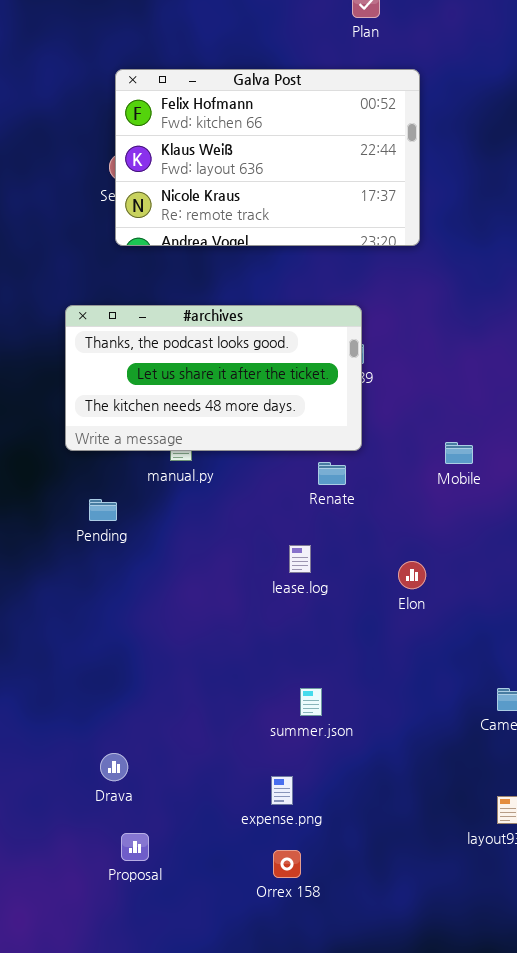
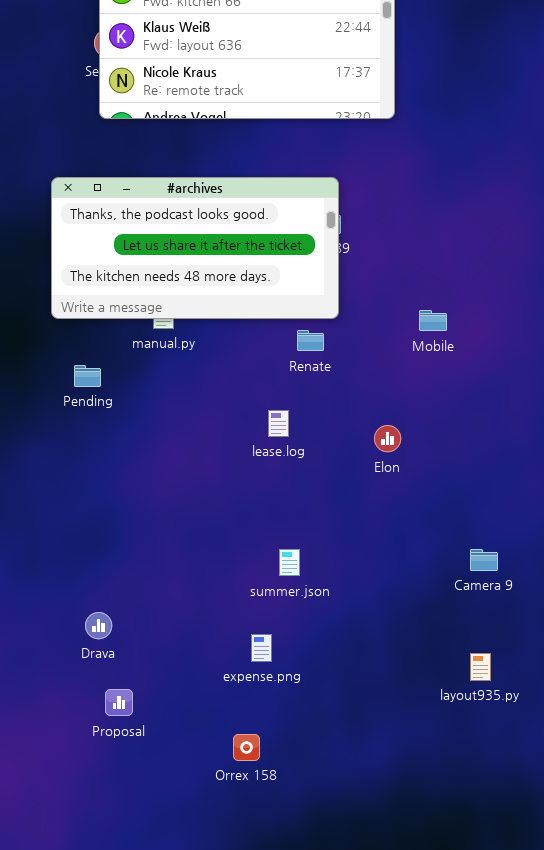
Orrex 158: [273,850,301,878] -> [233,734,260,761], moved

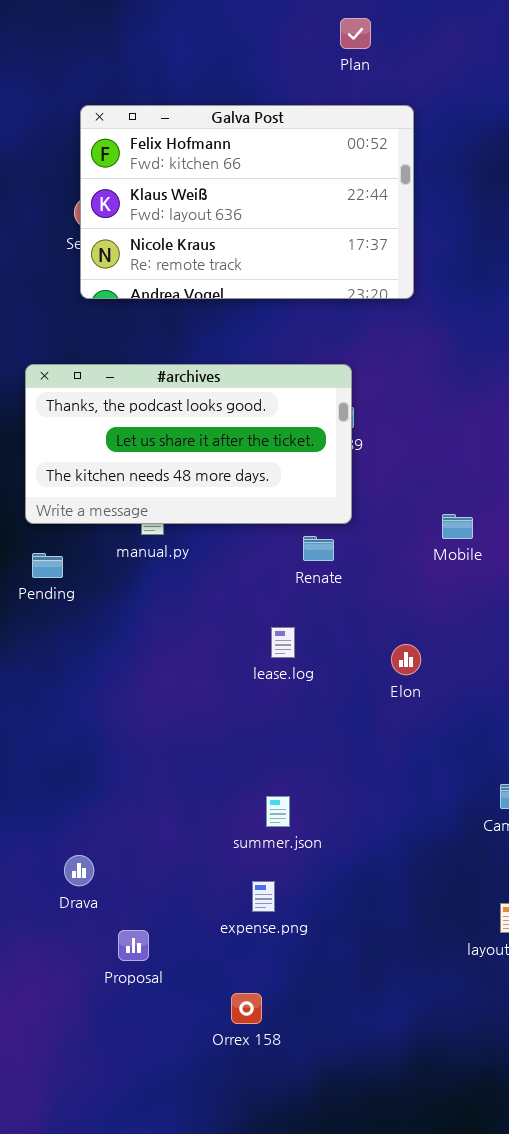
Pending: [74,365,101,387] -> [32,553,63,578], moved
summer.json: [279,549,300,576] -> [266,796,290,827], moved
Proposal: [105,689,133,716] -> [118,930,149,961], moved

